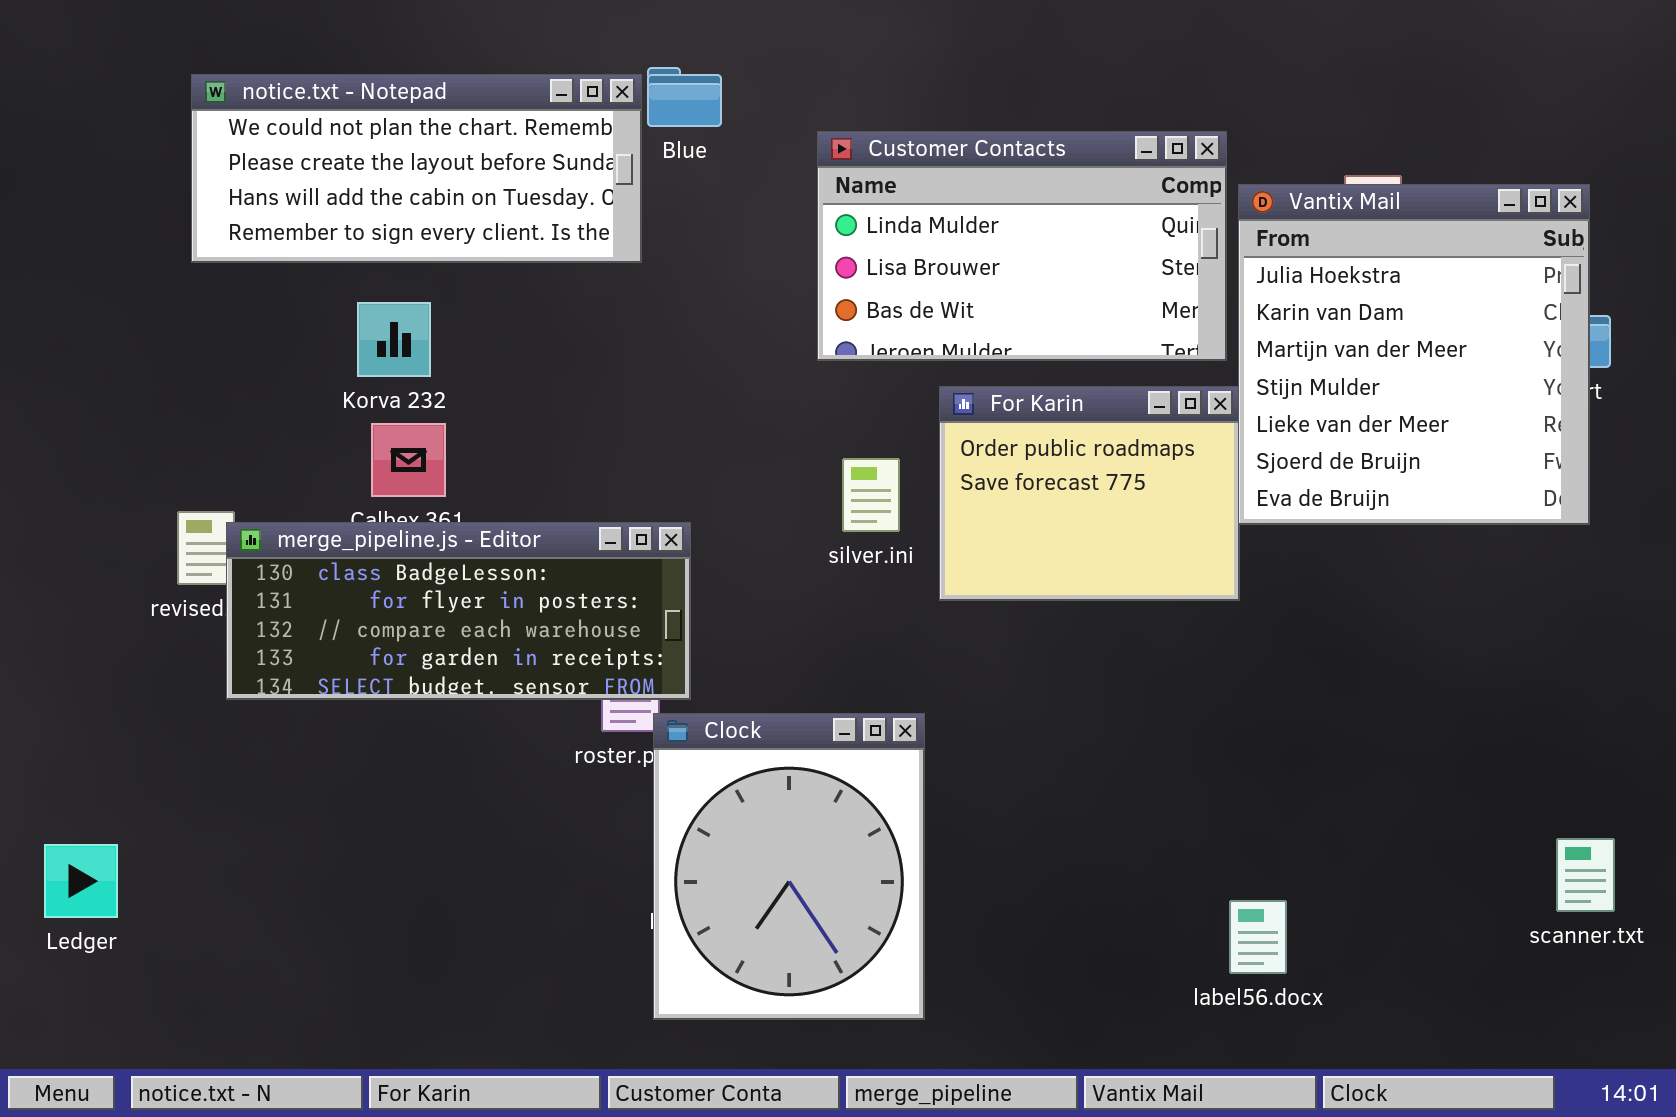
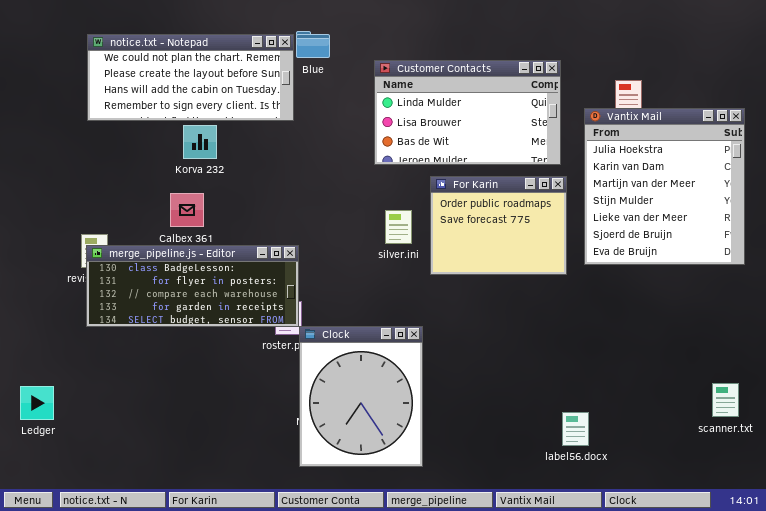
Vantix Mail: [1238,184,1590,525] -> [584,108,745,265], moved
Korva 232: [357,302,431,377] -> [183,125,217,159], moved
merge_pipeline.js - Editor: [226,522,691,700] -> [86,245,299,327], moved

